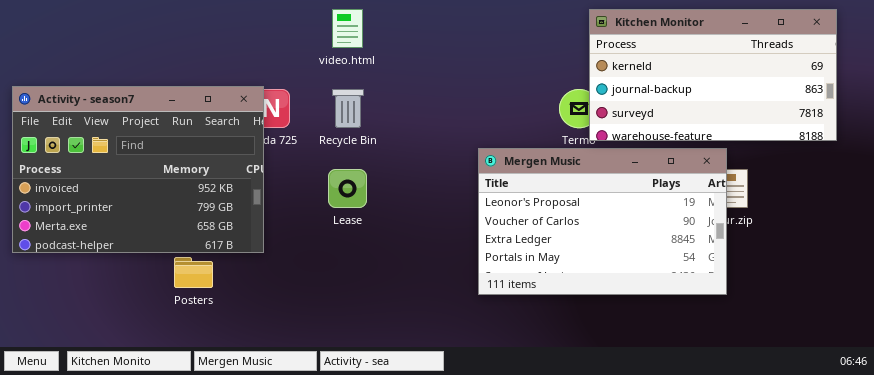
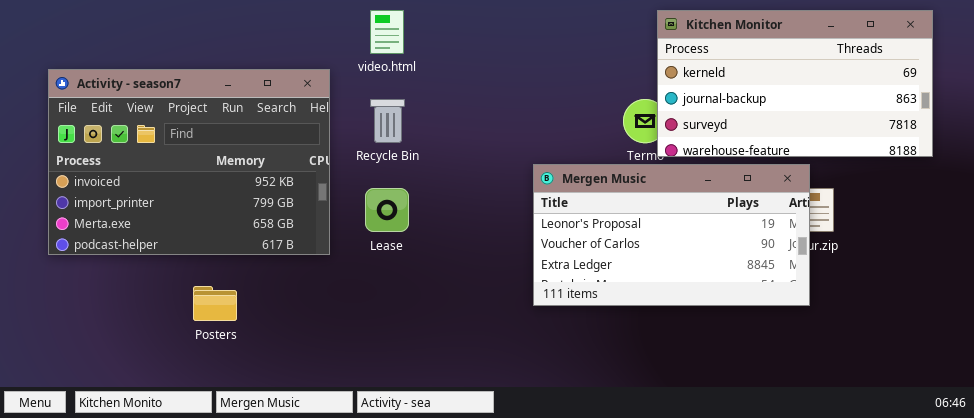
Activity - season7: [12,86,264,253] -> [48,69,330,255], moved
Mergen Music: [478,148,727,295] -> [533,164,810,306], resized

